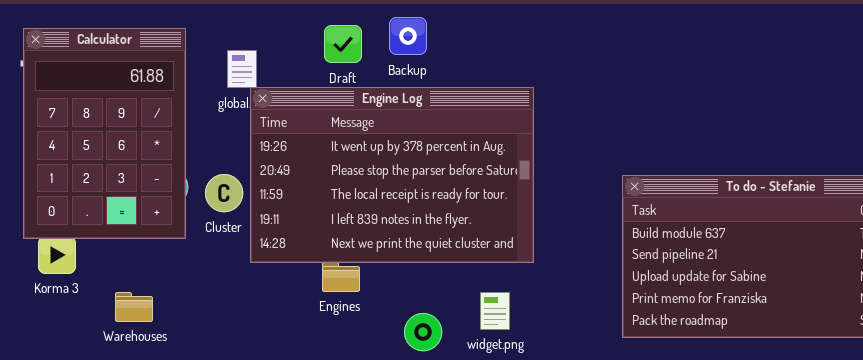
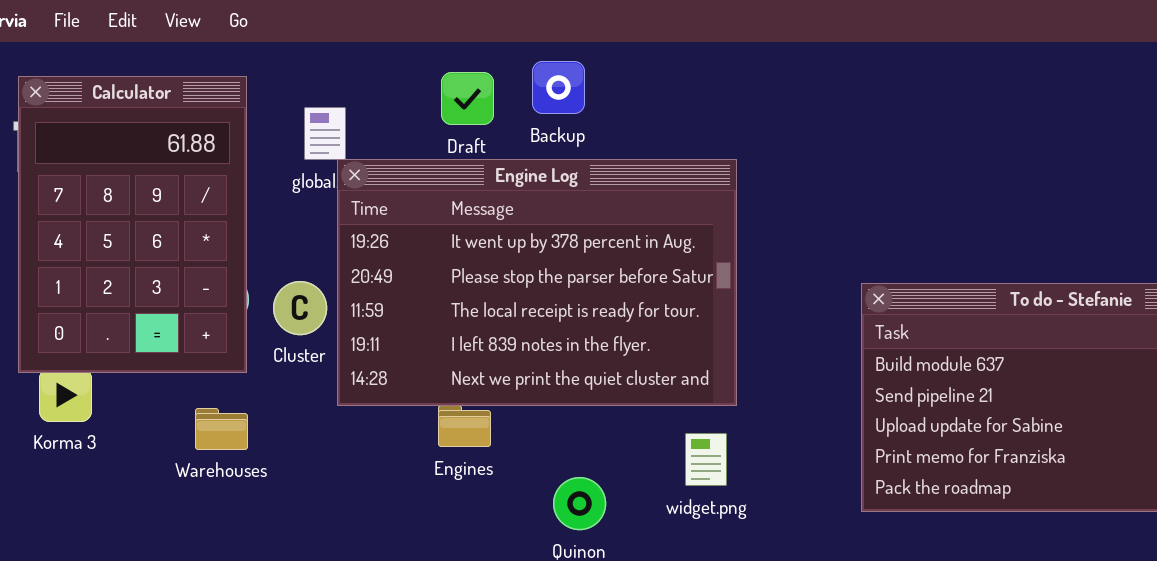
Warehouses: [115,292,153,322] -> [195,408,248,450], moved
widget.png: [480,292,510,330] -> [685,433,727,486], moved

